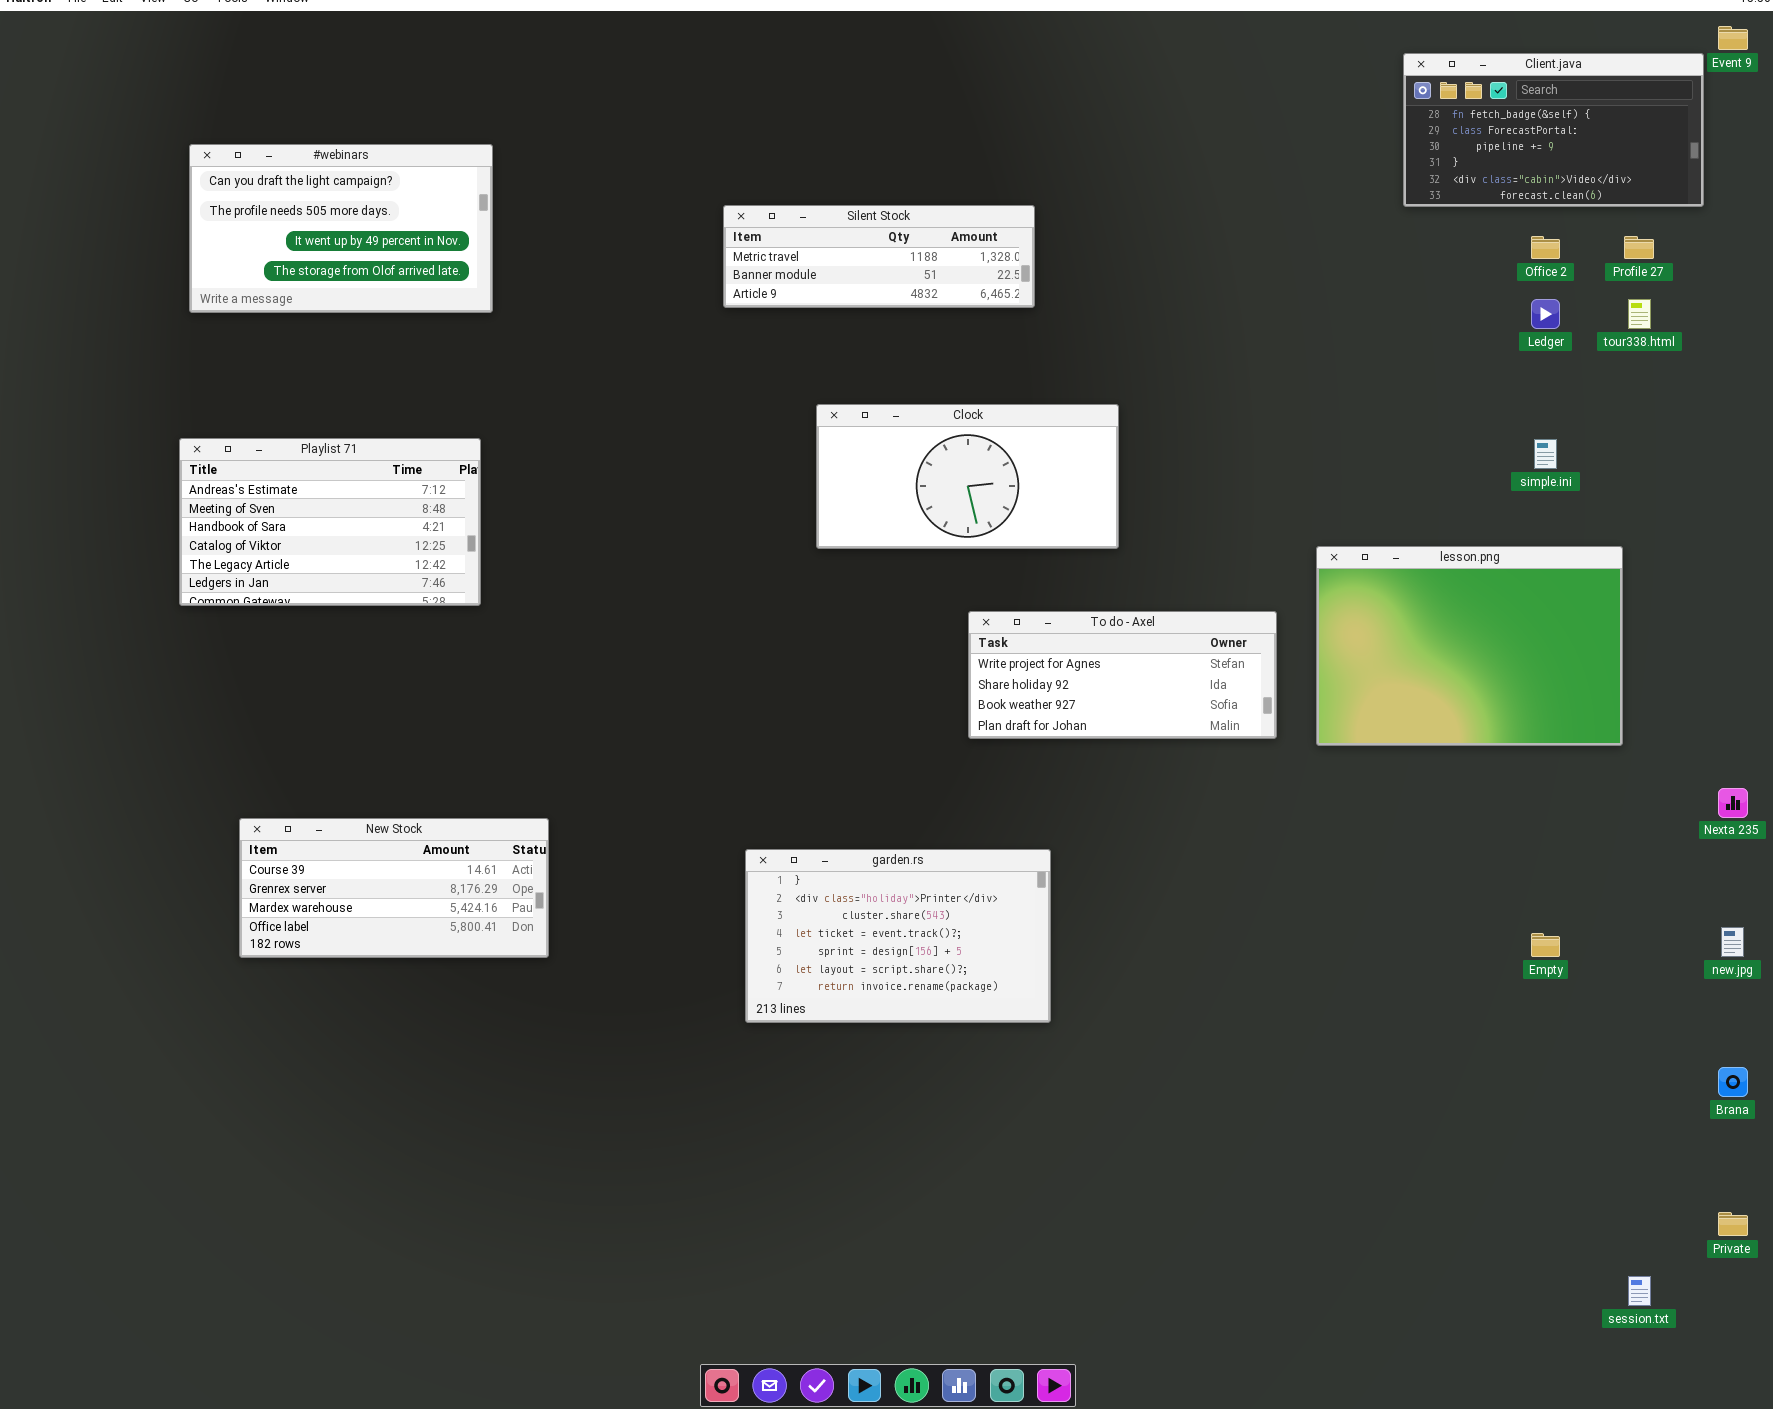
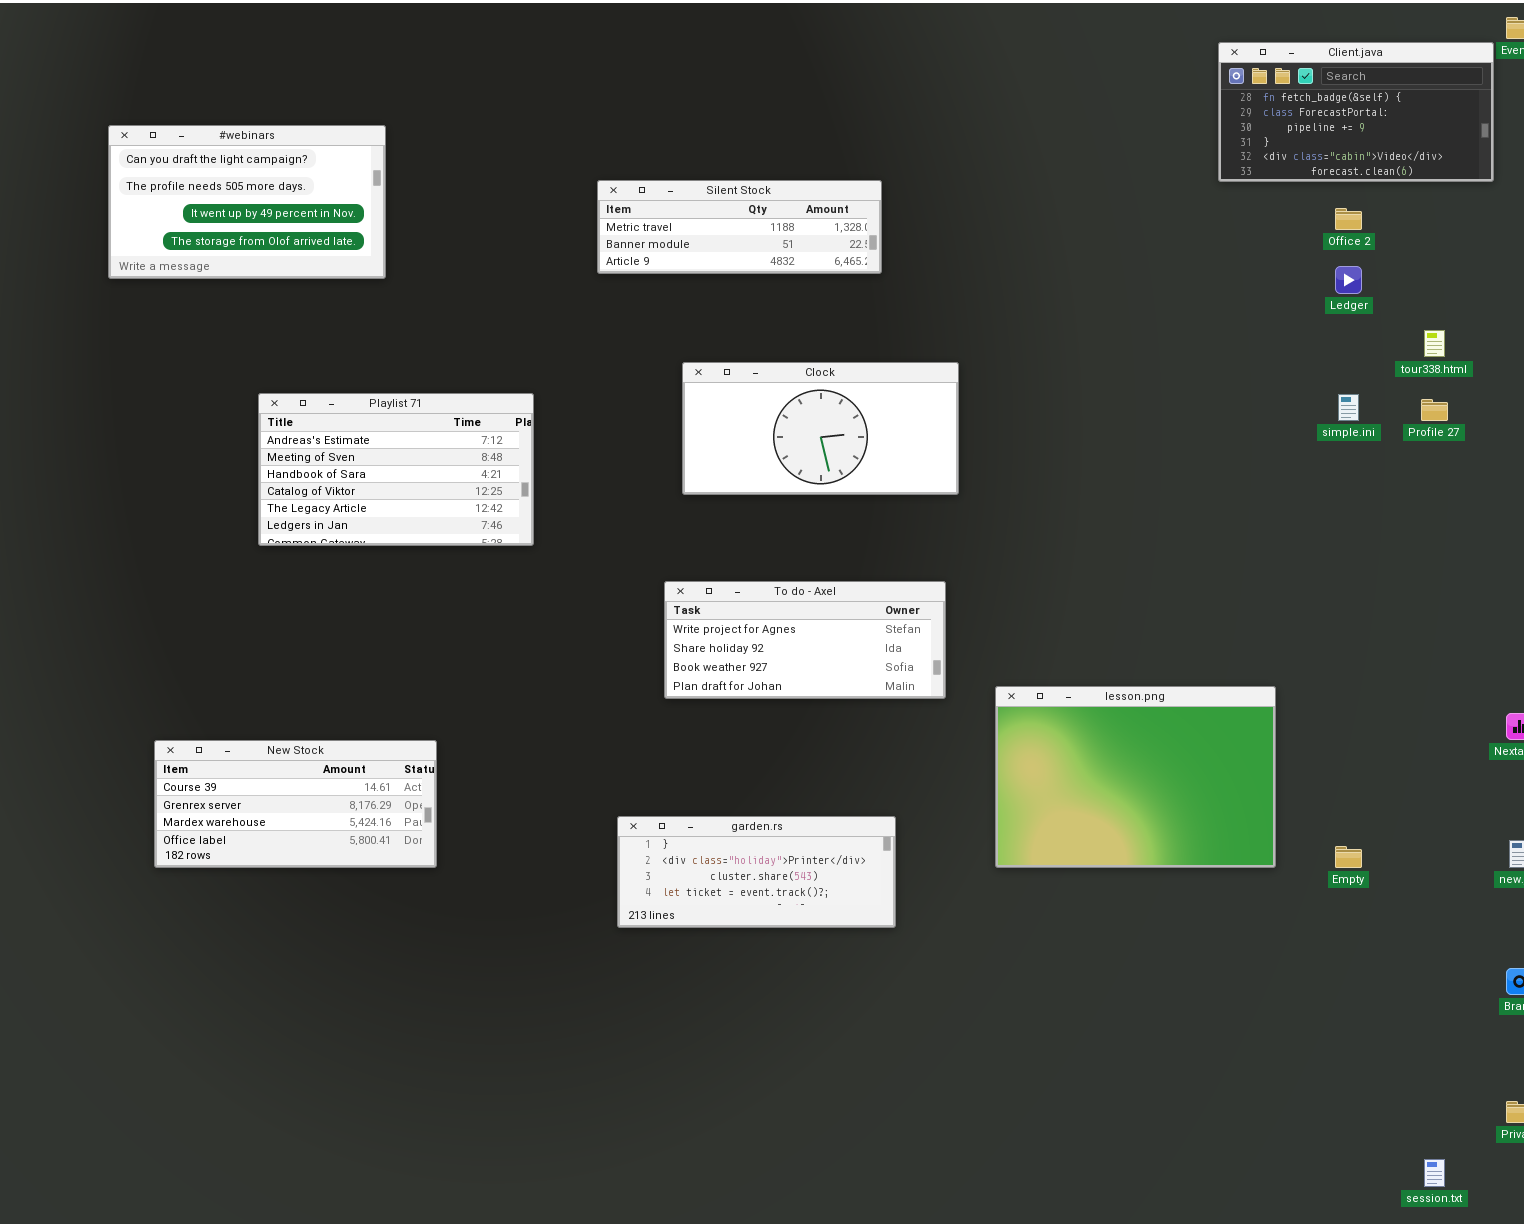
Profile 27: [1624,236,1654,259] -> [1421,399,1448,421], moved
tour338.html: [1628,299,1651,329] -> [1424,330,1445,357], moved
Playlist 71: [179,438,481,606] -> [258,393,534,546], moved
lesson.png: [1316,546,1623,746] -> [995,686,1276,868], moved
To do - Axel: [968,611,1277,739] -> [664,581,946,699], moved
garden.rs: [745,849,1051,1023] -> [617,816,896,928], resized

